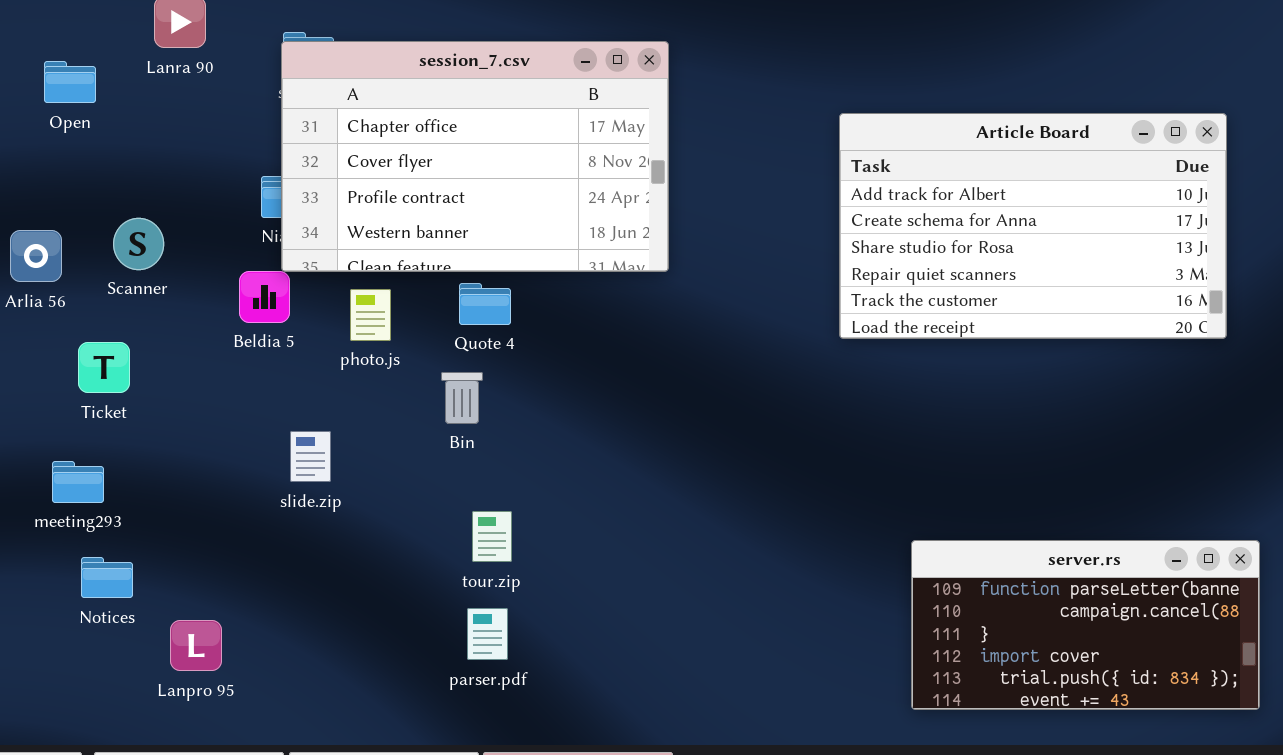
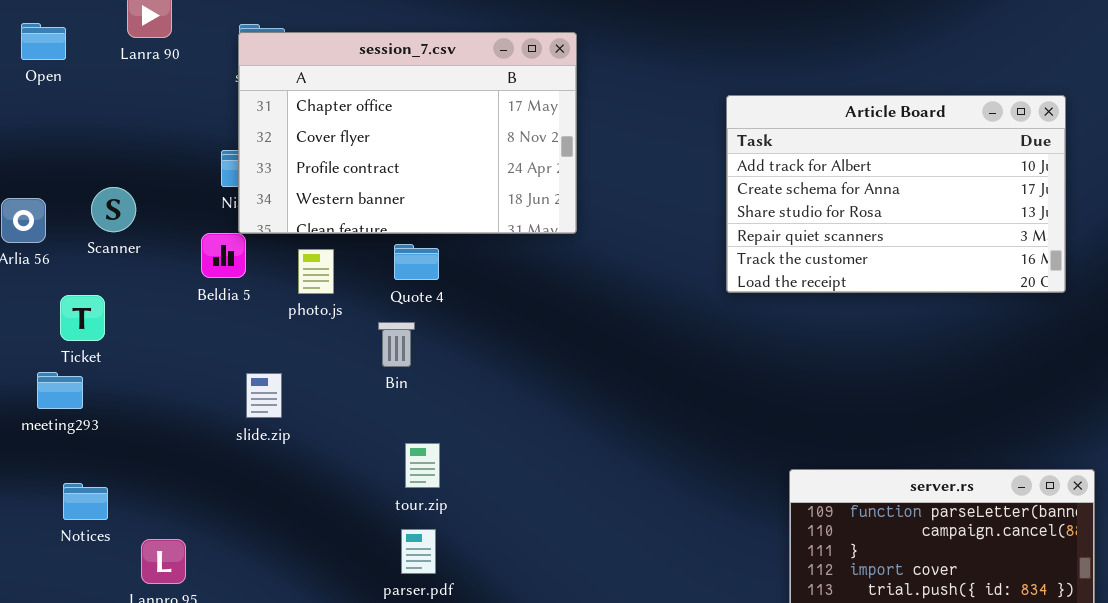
Open: [44,61,96,103] -> [21,23,66,60], moved
meeting293: [52,461,104,503] -> [37,372,83,409], moved

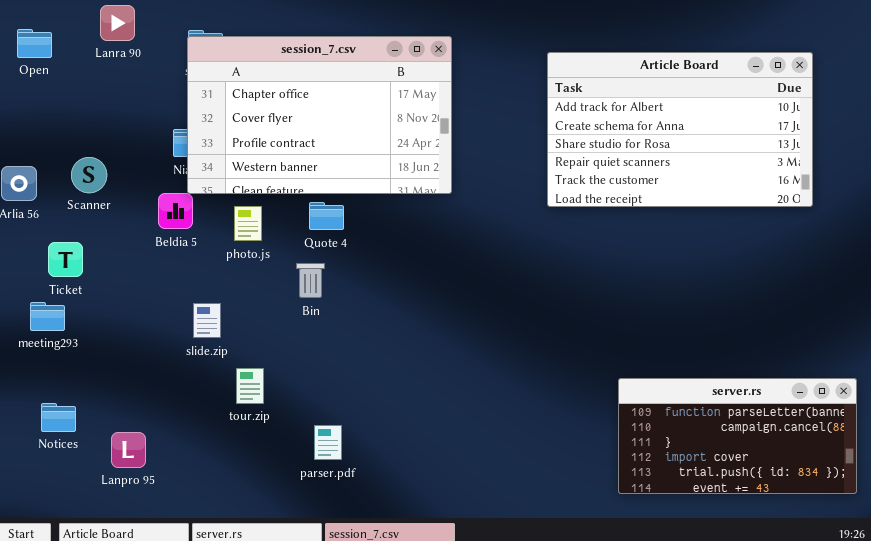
Article Board: [726,95,1066,293] -> [547,52,813,207], moved
tour.zip: [405,443,440,488] -> [236,368,264,404], moved
Notices: [63,483,108,520] -> [41,403,76,432], moved

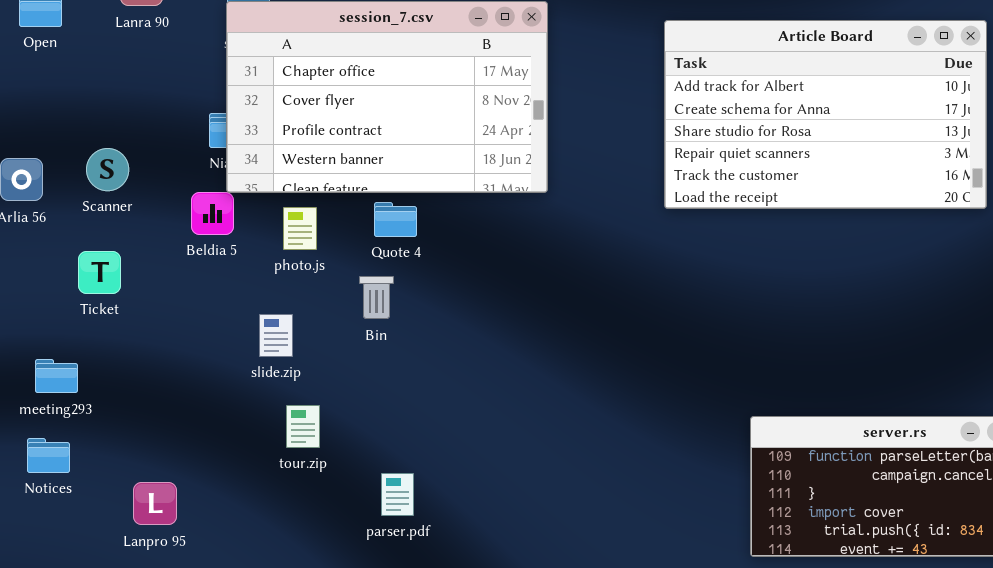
Ticket: [48,242,83,277] -> [78,251,121,294], moved
meeting293: [30,302,65,331] -> [35,359,78,393], moved
slide.zip: [193,303,221,338] -> [259,314,293,357], moved
Notices: [41,403,76,432] -> [27,438,70,473], moved

